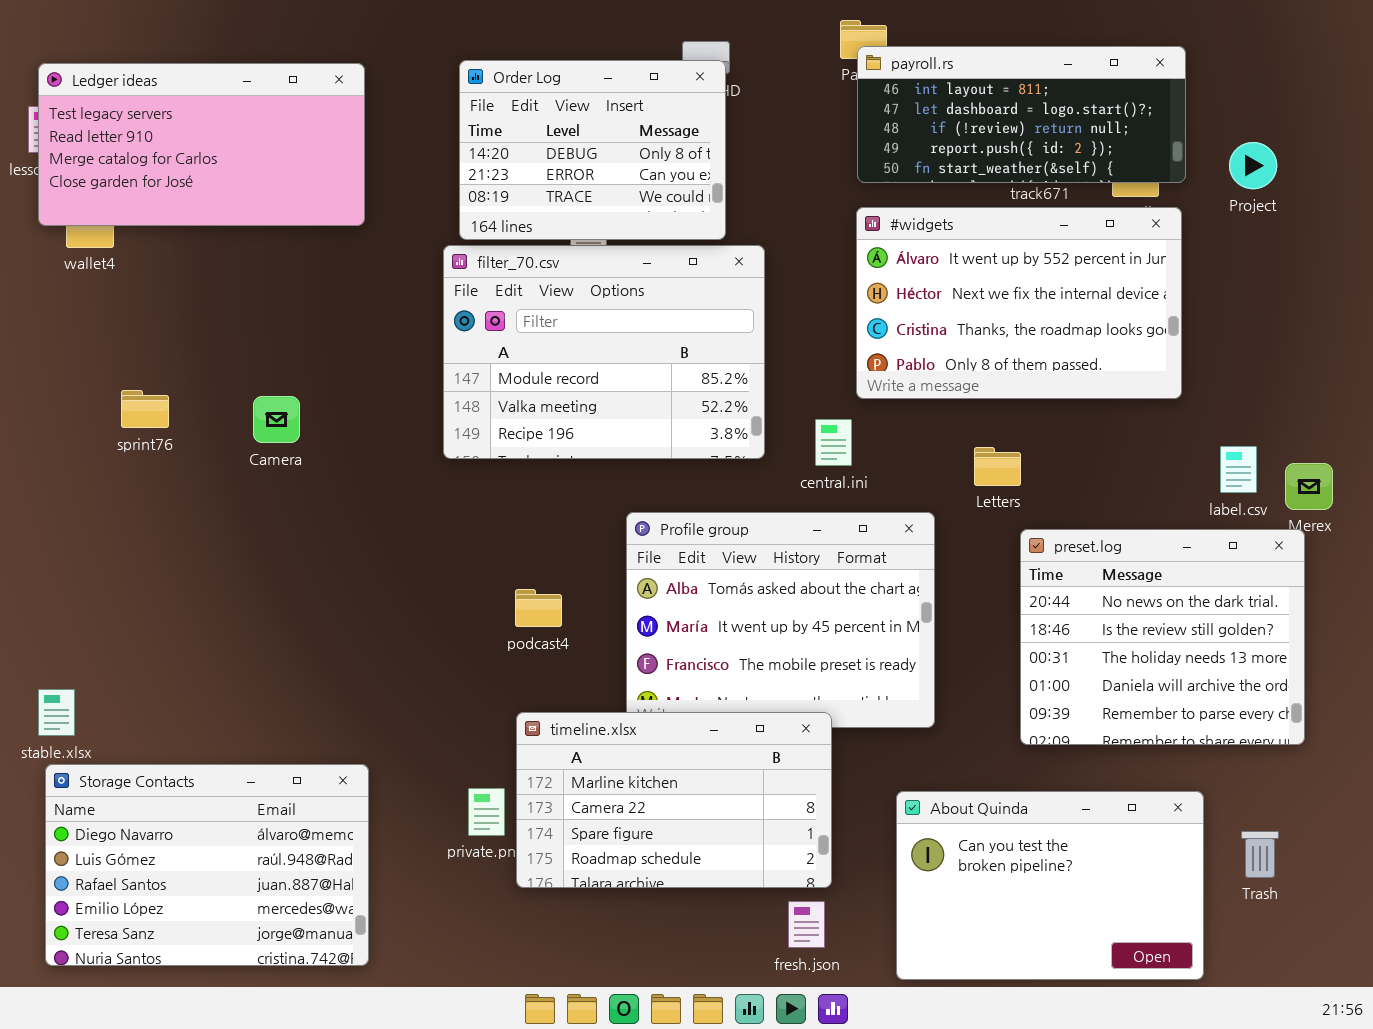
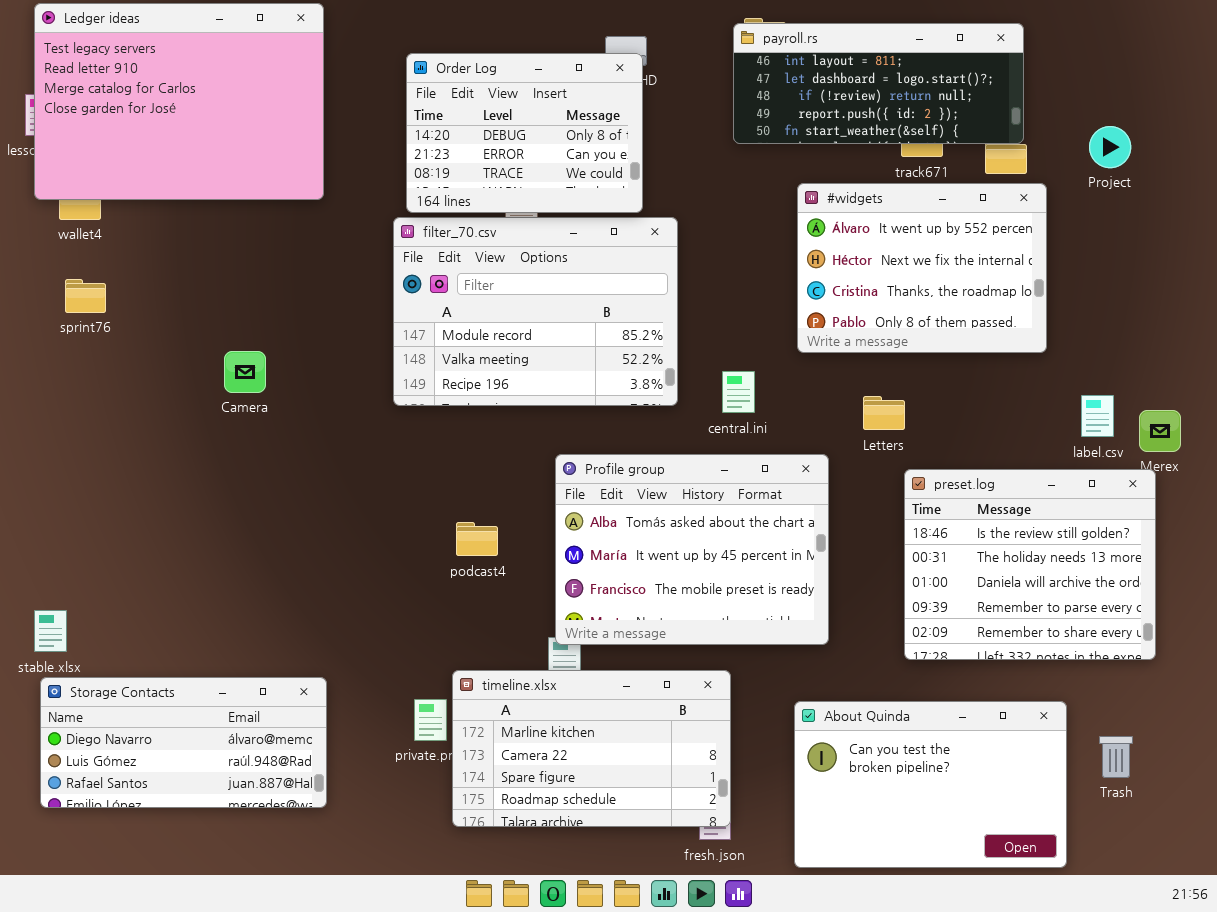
payroll.rs: [857,46,1186,183] -> [733,23,1024,144], moved
Ledger ideas: [38,63,365,226] -> [34,3,324,200], resized
#widgets: [856,207,1182,399] -> [797,183,1047,353], resized
sprint76: [121,390,169,428] -> [65,279,106,313], moved
preset.log: [1020,529,1305,745] -> [904,469,1156,660], scrolled down 1 row
timeline.xlsx: [516,712,832,888] -> [452,670,731,827], moved
Storage Contacts: [45,764,369,966] -> [40,677,327,808], resized

